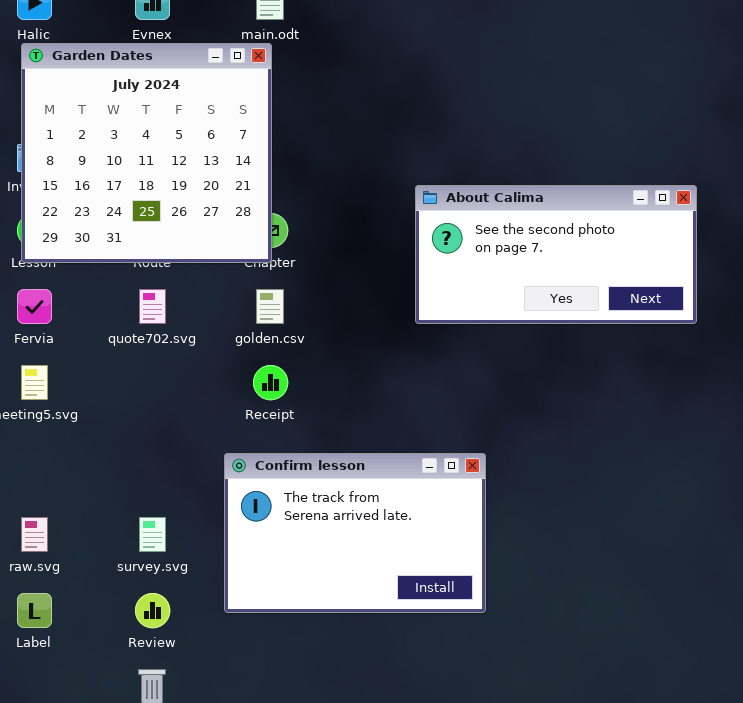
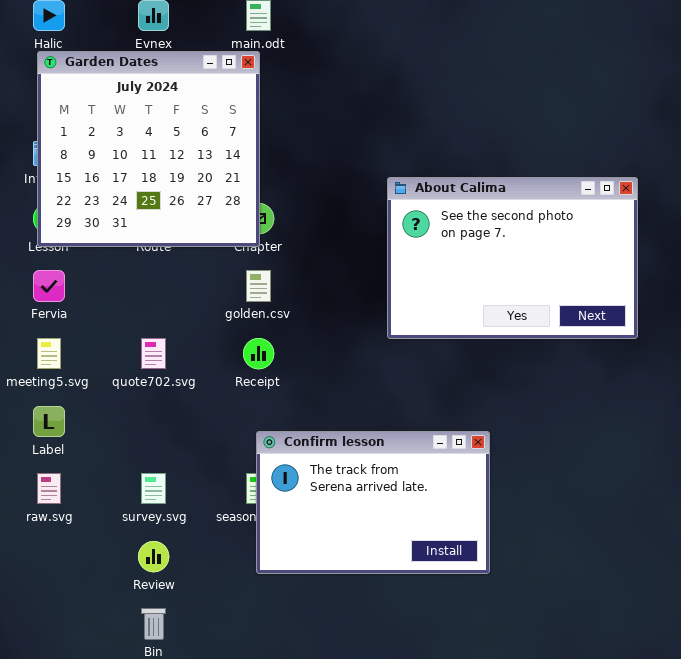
About Calima: [415,185,697,324] -> [387,177,638,339], resized
quote702.svg: [139,289,166,324] -> [141,338,166,369], moved
Confirm lesson: [224,453,486,613] -> [256,431,490,574], moved
Label: [17,593,52,628] -> [33,406,65,437], moved

